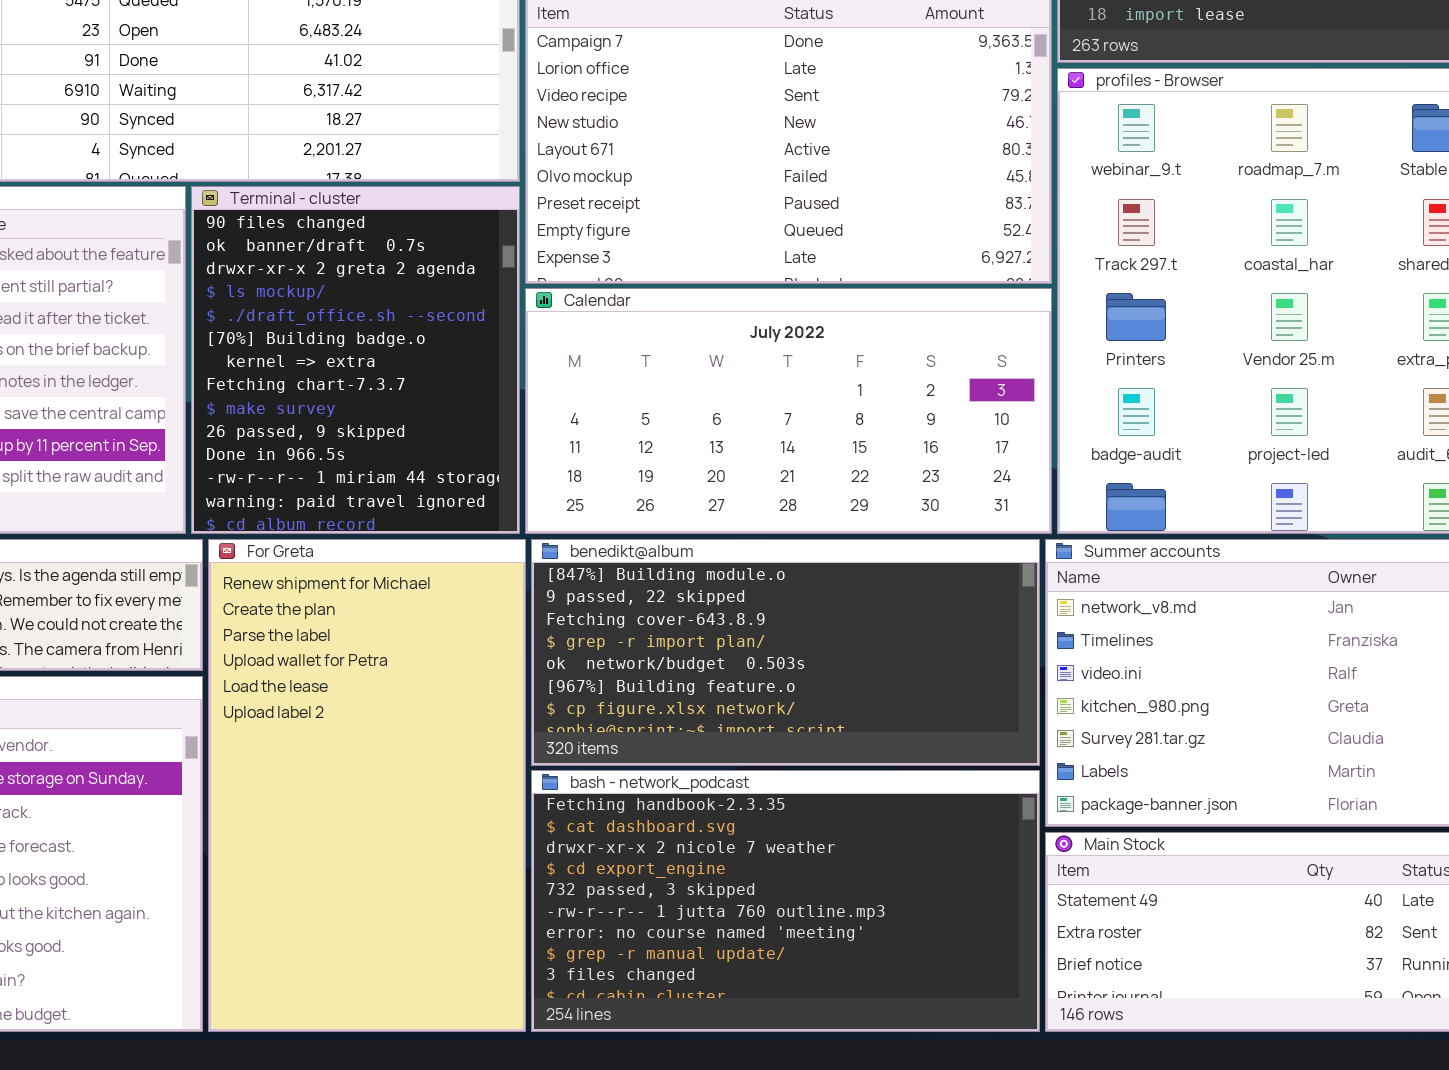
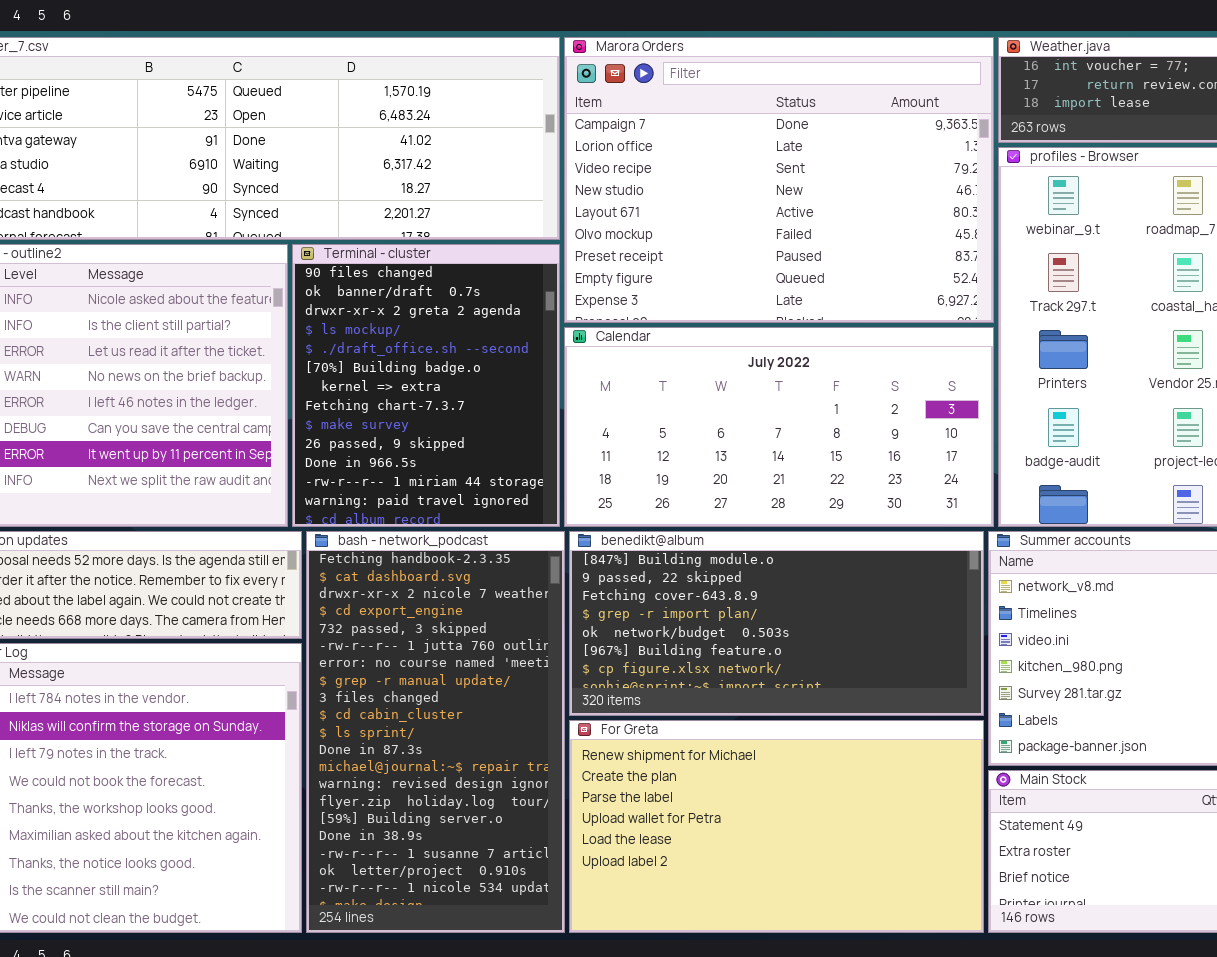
For Greta: [208,539,526,1032] -> [569,720,984,933], moved, resized
bash - network_podcast: [531,770,1040,1032] -> [306,531,565,933], moved, resized

